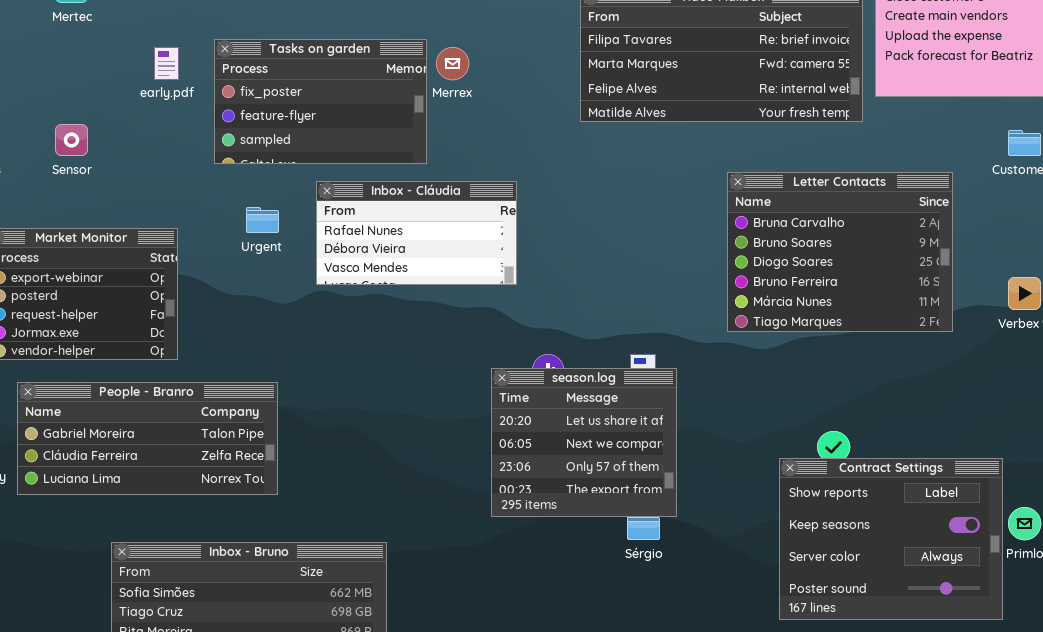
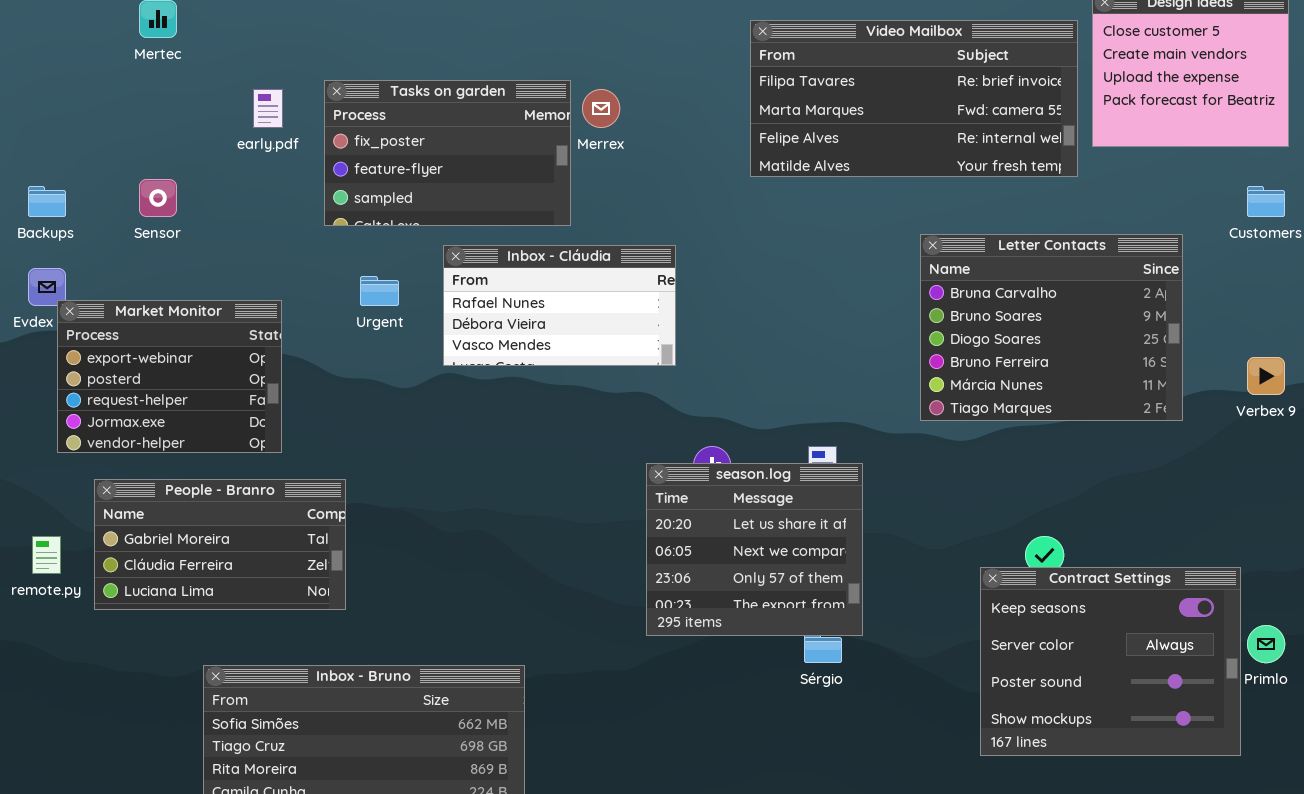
People - Branro: [17,382,278,495] -> [94,479,346,610], resized
Contract Settings: [779,458,1003,620] -> [980,567,1241,756], scrolled down 1 row

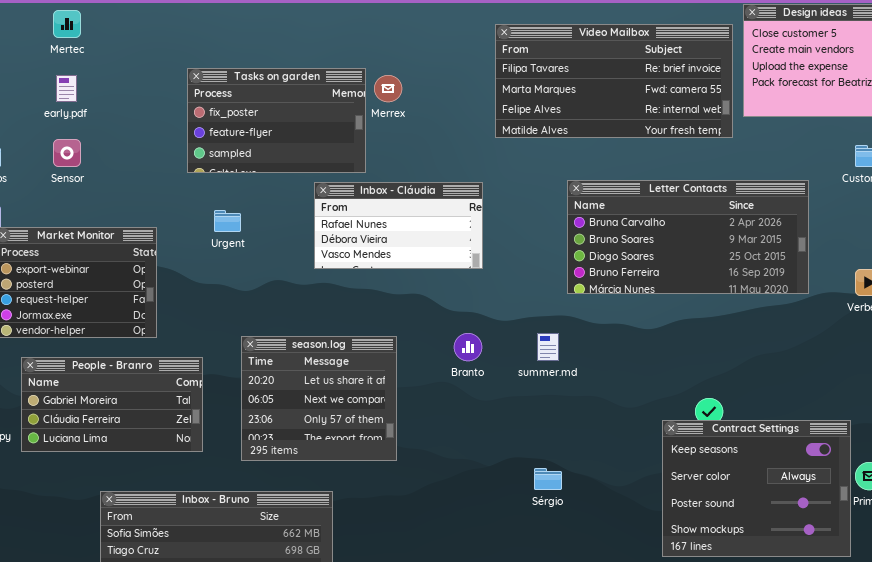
early.pdf: [253,89,283,128] -> [56,75,77,102], moved
Letter Contacts: [920,234,1183,421] -> [567,180,809,294], resized
Inbox - Cláudia: [443,245,676,366] -> [314,182,483,269], moved
season.log: [646,463,863,636] -> [241,336,397,461], moved

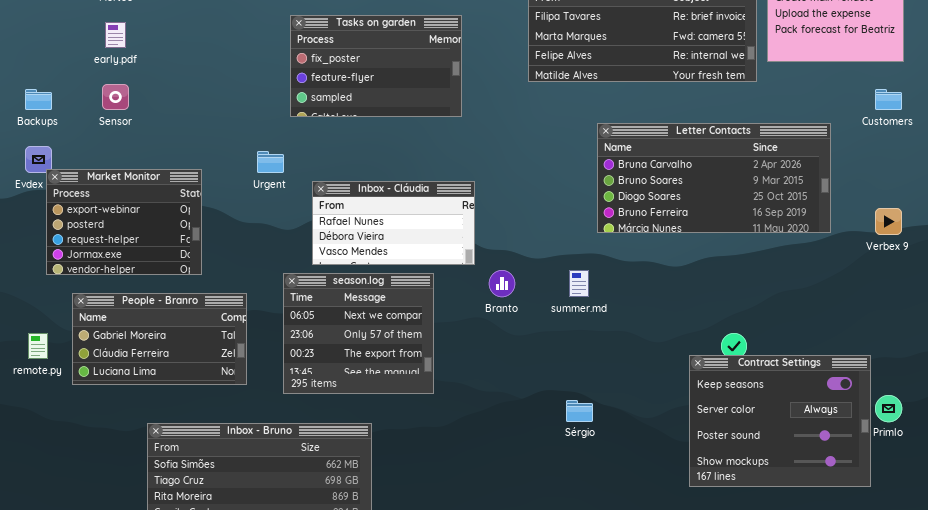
Tasks on garden: [187,68,366,173] -> [290,15,462,117], moved
Inbox - Cláudia: [314,182,483,269] -> [312,181,475,265], moved
season.log: [241,336,397,461] -> [283,273,434,394], scrolled down 1 row

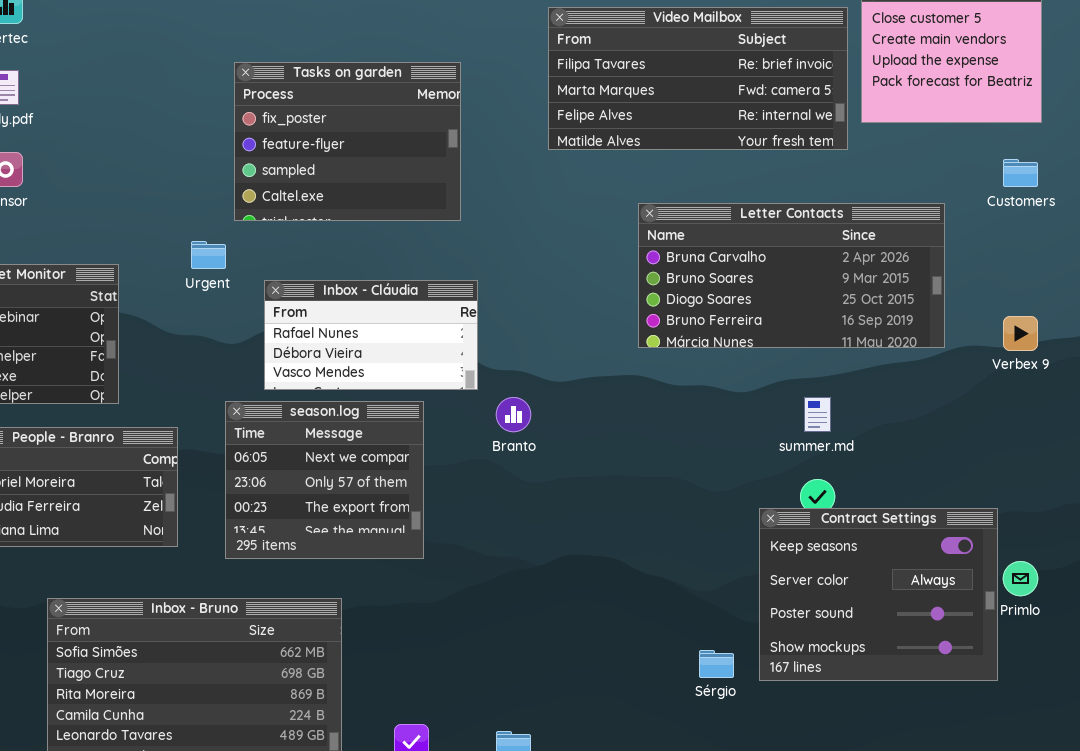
Tasks on garden: [290,15,462,117] -> [234,62,461,221], resized
summer.md: [569,270,589,297] -> [804,397,831,432], moved
Sérgio: [566,400,593,422] -> [699,650,734,678], moved

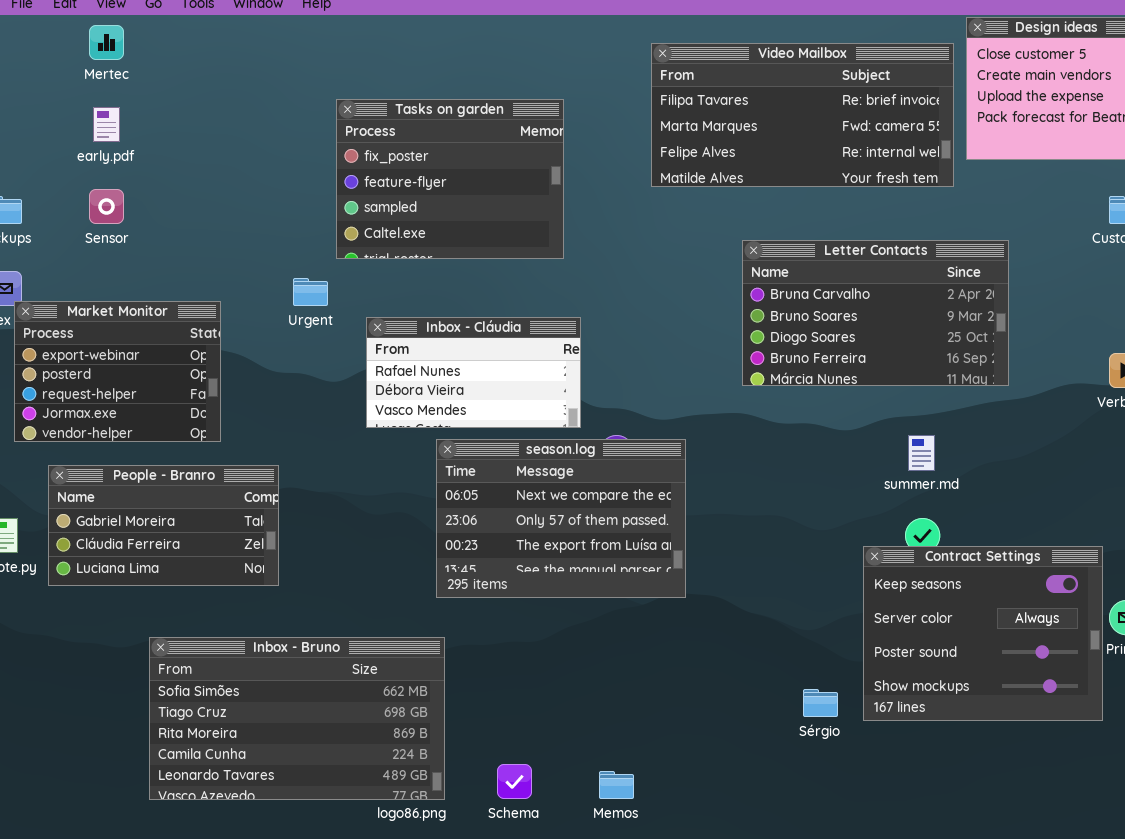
Letter Contacts: [638,203,945,348] -> [742,240,1009,386], resized
season.log: [225,401,424,559] -> [436,439,686,598], moved, resized

